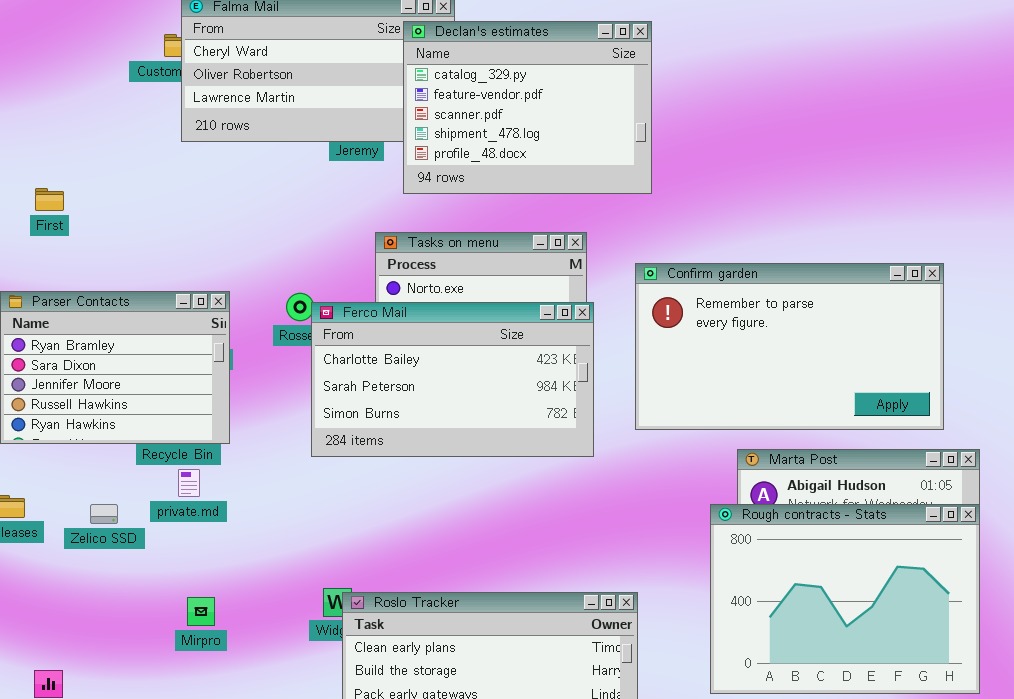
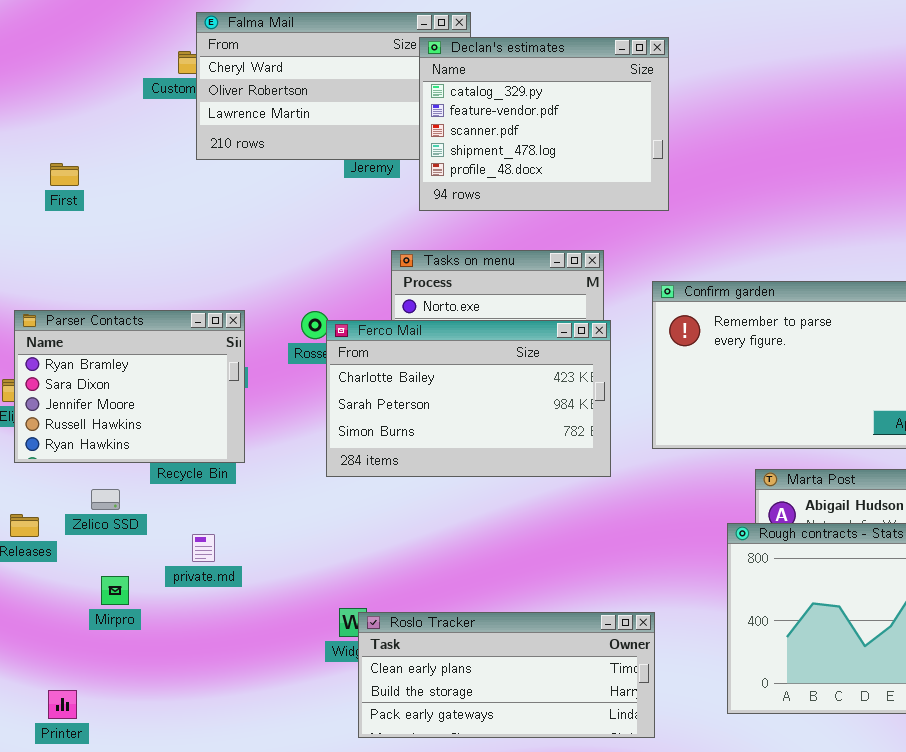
First: [35,188,64,211] -> [50,163,79,186], moved
private.md: [178,469,200,497] -> [192,534,215,562], moved
Zelico SSD: [90,504,118,524] -> [91,489,120,510], moved
Mirpro: [187,597,215,626] -> [101,576,129,605], moved

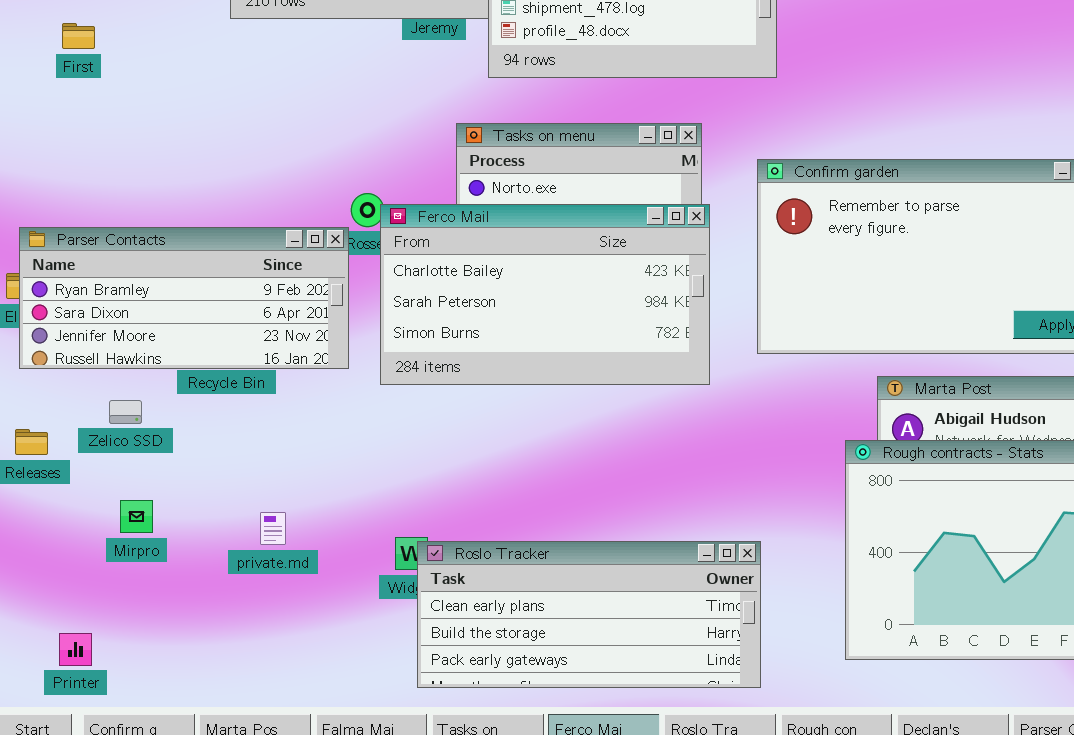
Parser Contacts: [14,310,245,463] -> [19,227,349,369], resized
private.md: [192,534,215,562] -> [260,512,286,545], moved

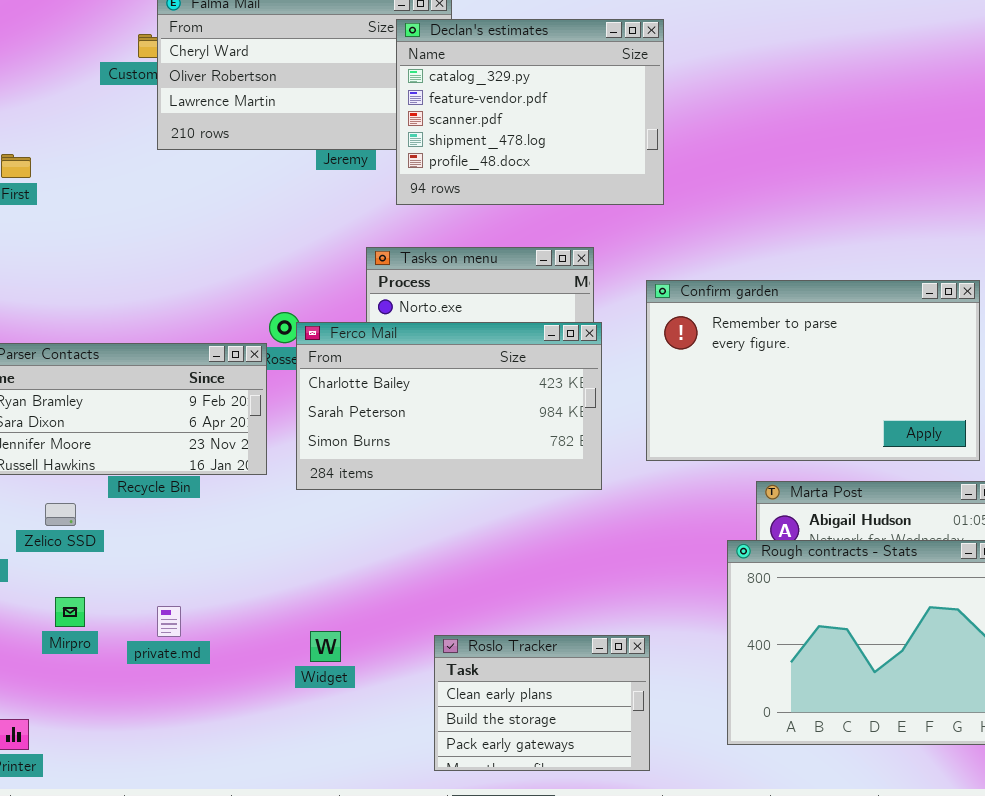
private.md: [260,512,286,545] -> [157,606,181,637], moved
Roslo Tracker: [417,541,761,688] -> [434,635,650,771], resized

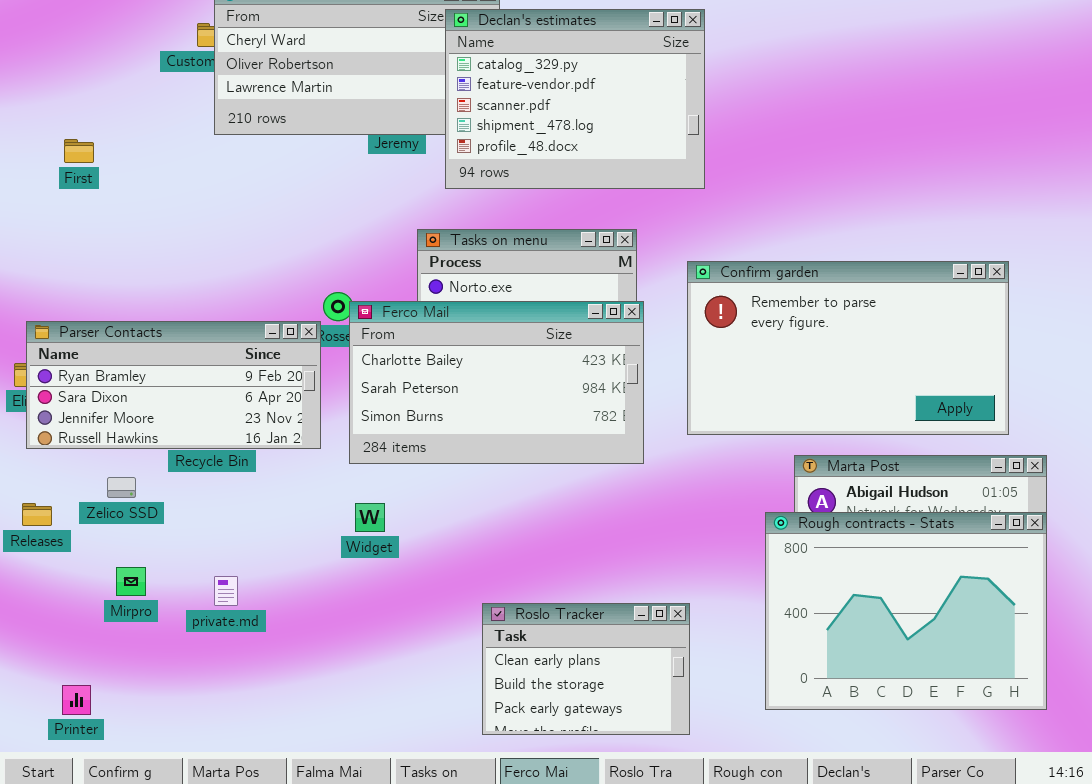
Widget: [310,631,341,662] -> [355,503,385,532], moved

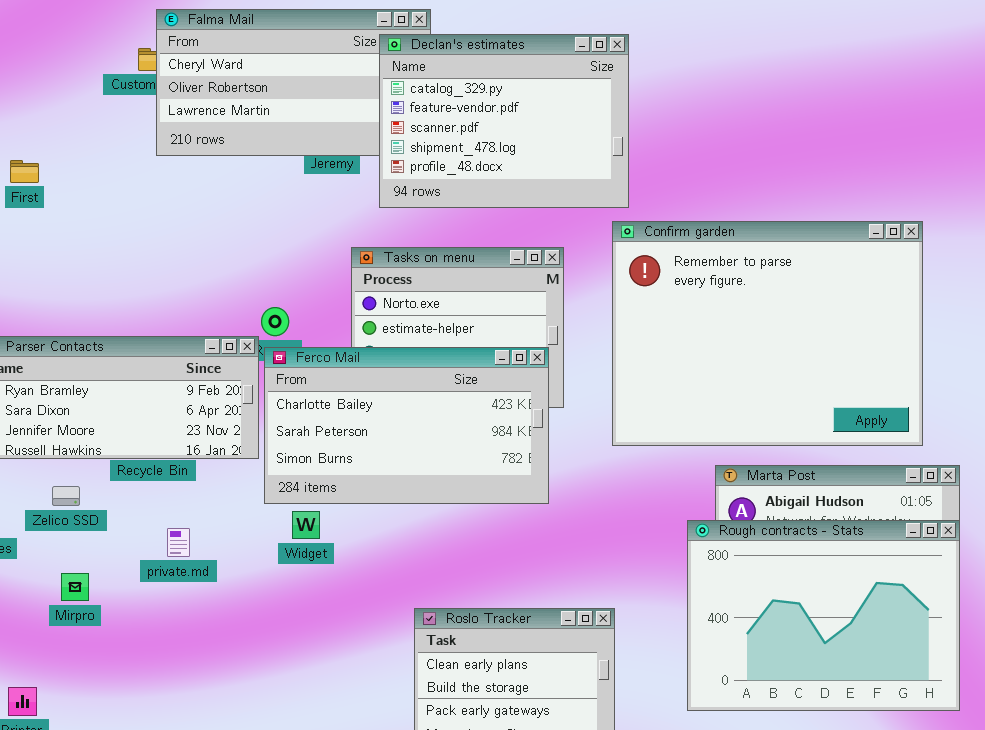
Confirm garden: [687,261,1009,435] -> [612,221,923,446], resized
Ferco Mail: [349,301,644,464] -> [264,347,549,504], moved
private.md: [214,576,238,606] -> [167,528,190,557], moved

